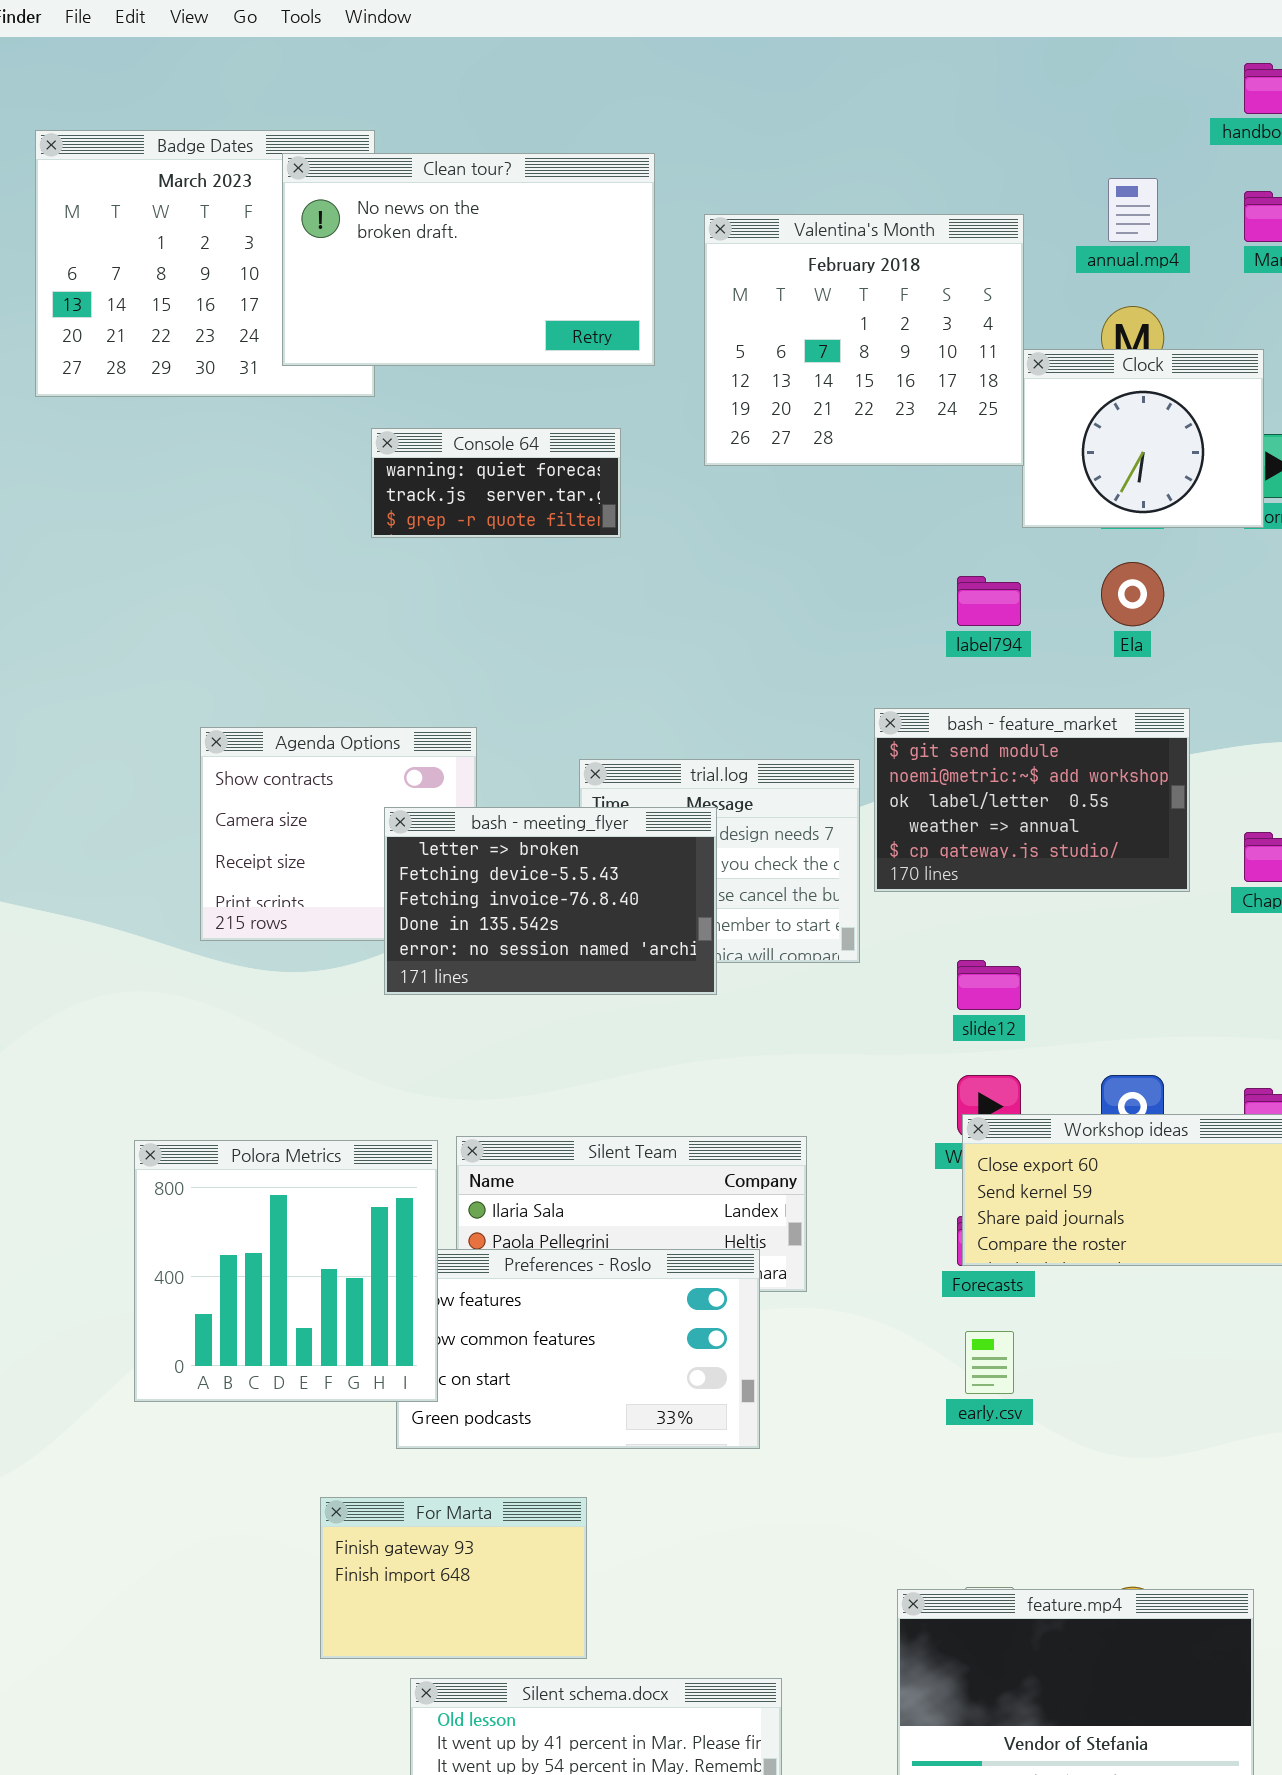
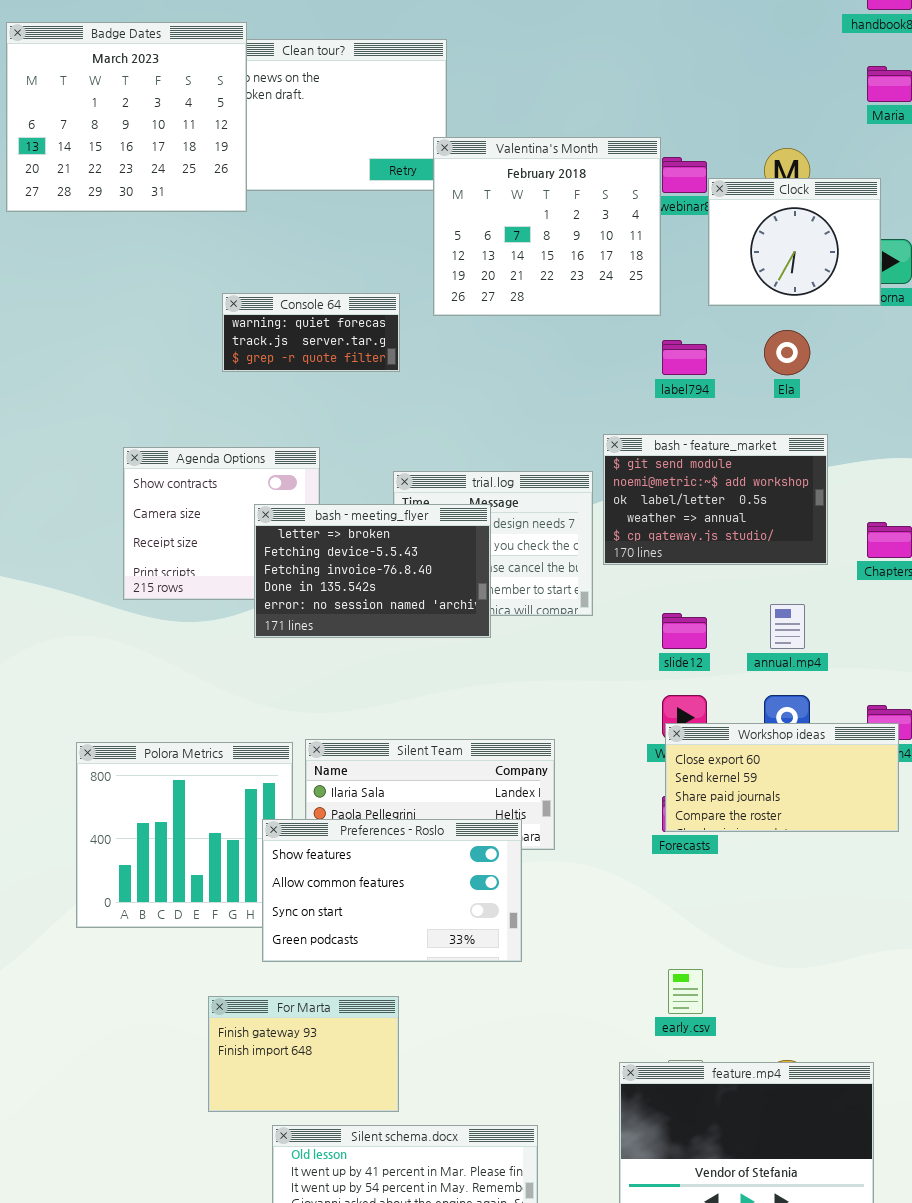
Badge Dates: [35,130,375,397] -> [6,22,247,212], raised
annual.mp4: [1108,178,1158,242] -> [770,604,805,649], moved
Valentina's Month: [704,214,1024,466] -> [433,137,661,316], moved
Console 64: [371,428,621,538] -> [222,293,400,372], moved
Preferences - Roslo: [396,1249,760,1449] -> [262,819,522,962], raised
early.csv: [965,1331,1014,1394] -> [668,969,703,1014], moved

